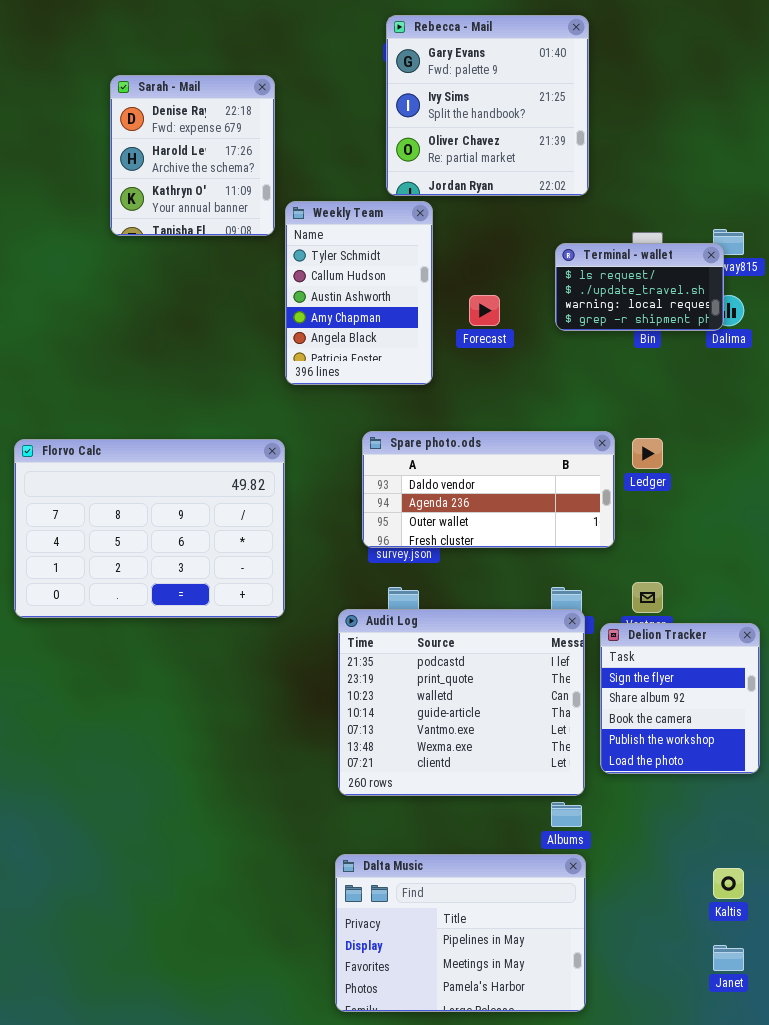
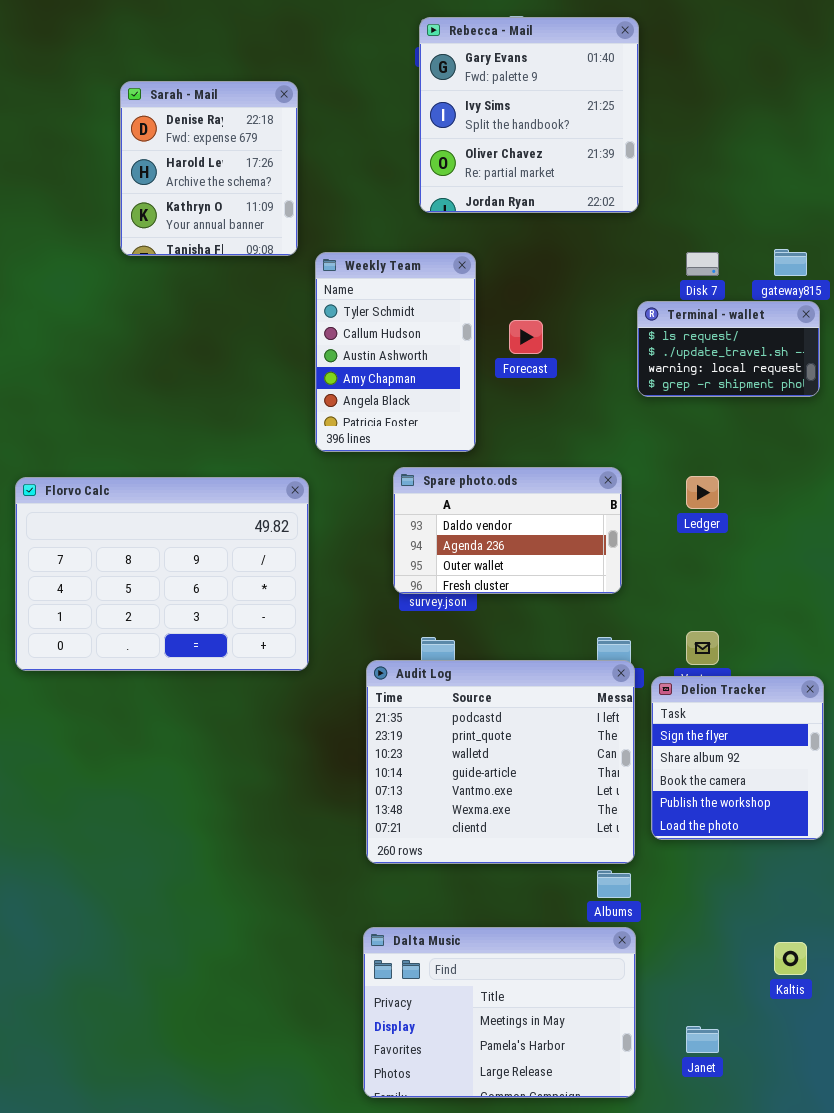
Weekly Team: [285,201,433,385] -> [315,252,476,452], moved
Terminal - wallet: [555,243,724,331] -> [637,301,820,397], moved
Spare photo.ods: [362,431,615,548] -> [393,467,622,594], resized
Dalta Music: [335,854,586,1012] -> [363,927,636,1098], scrolled down 1 row
Janet: [713,945,744,971] -> [686,1026,719,1053], moved

